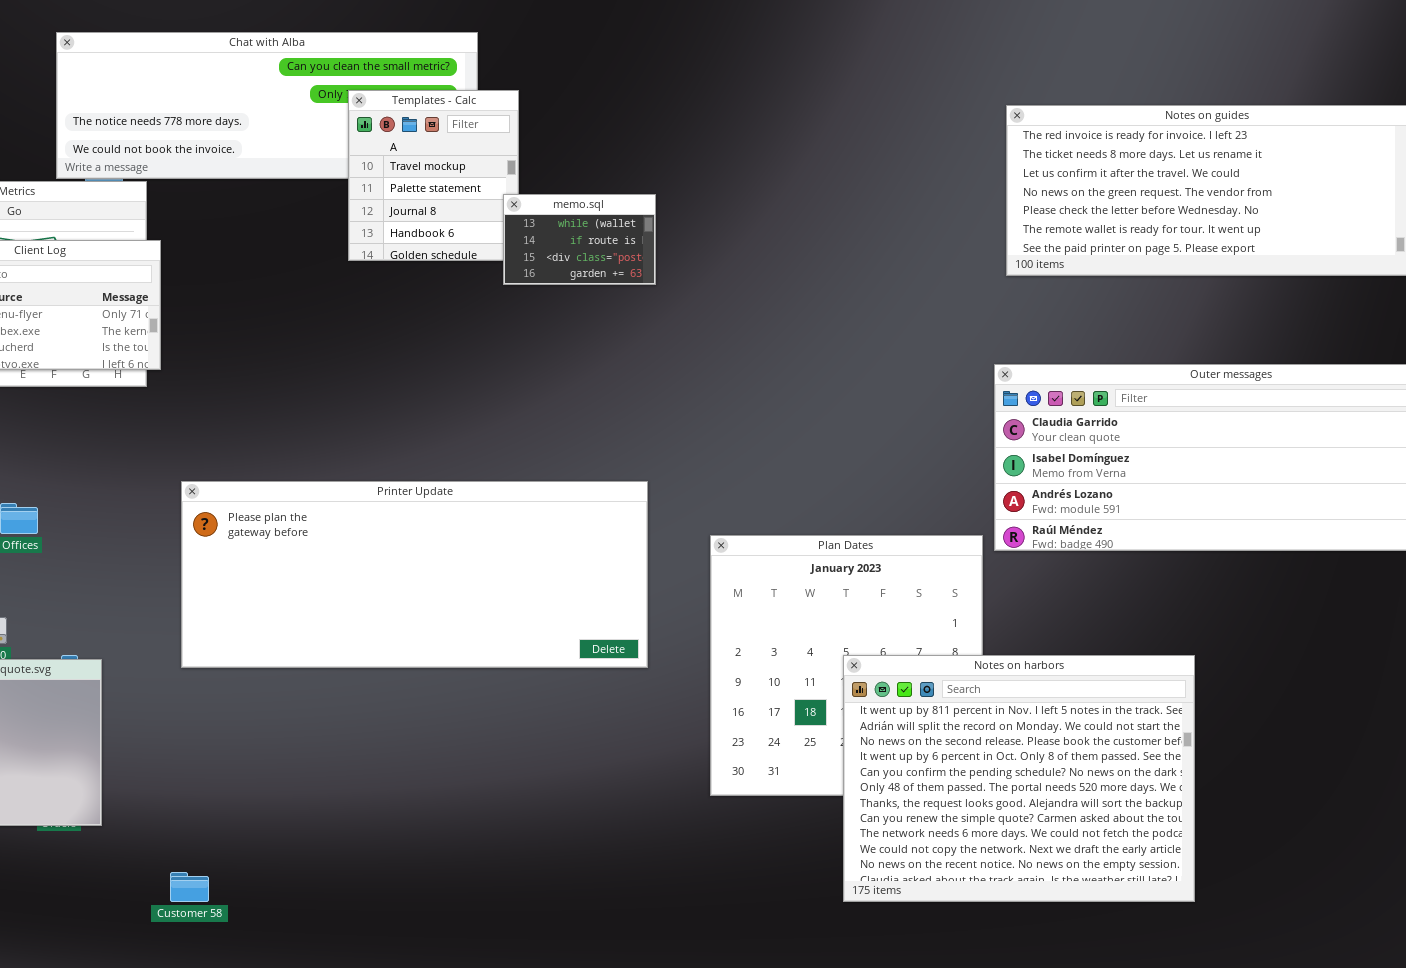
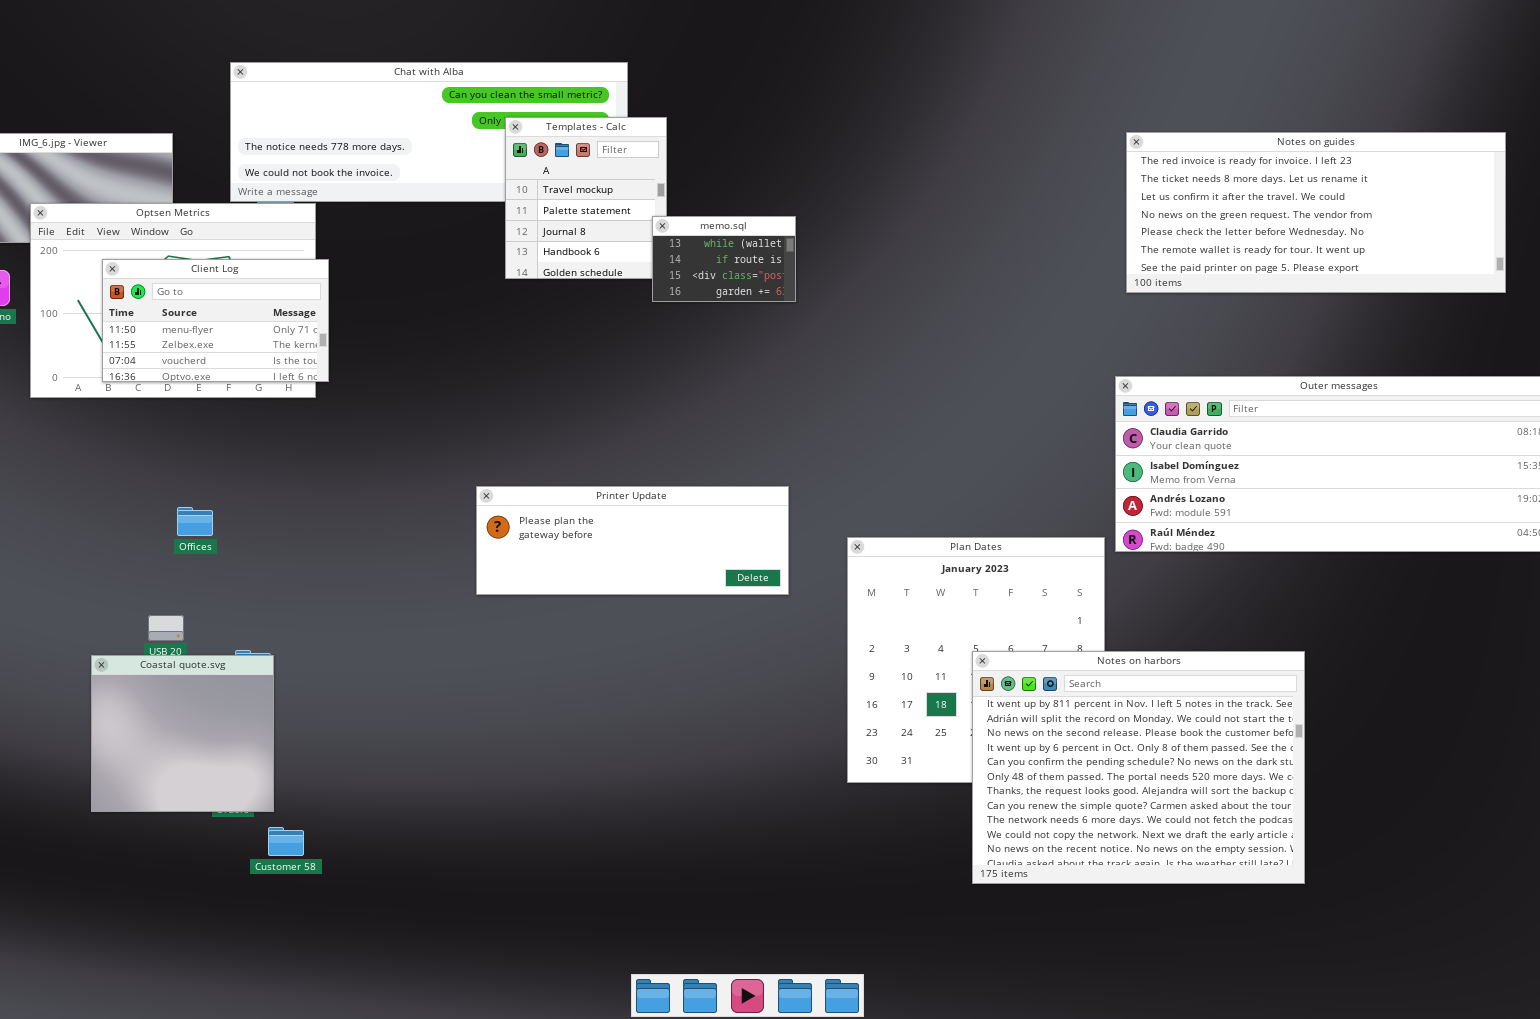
Printer Update: [181,481,648,668] -> [476,486,789,595], resized
Customer 58: [170,872,209,902] -> [268,827,304,856], moved

